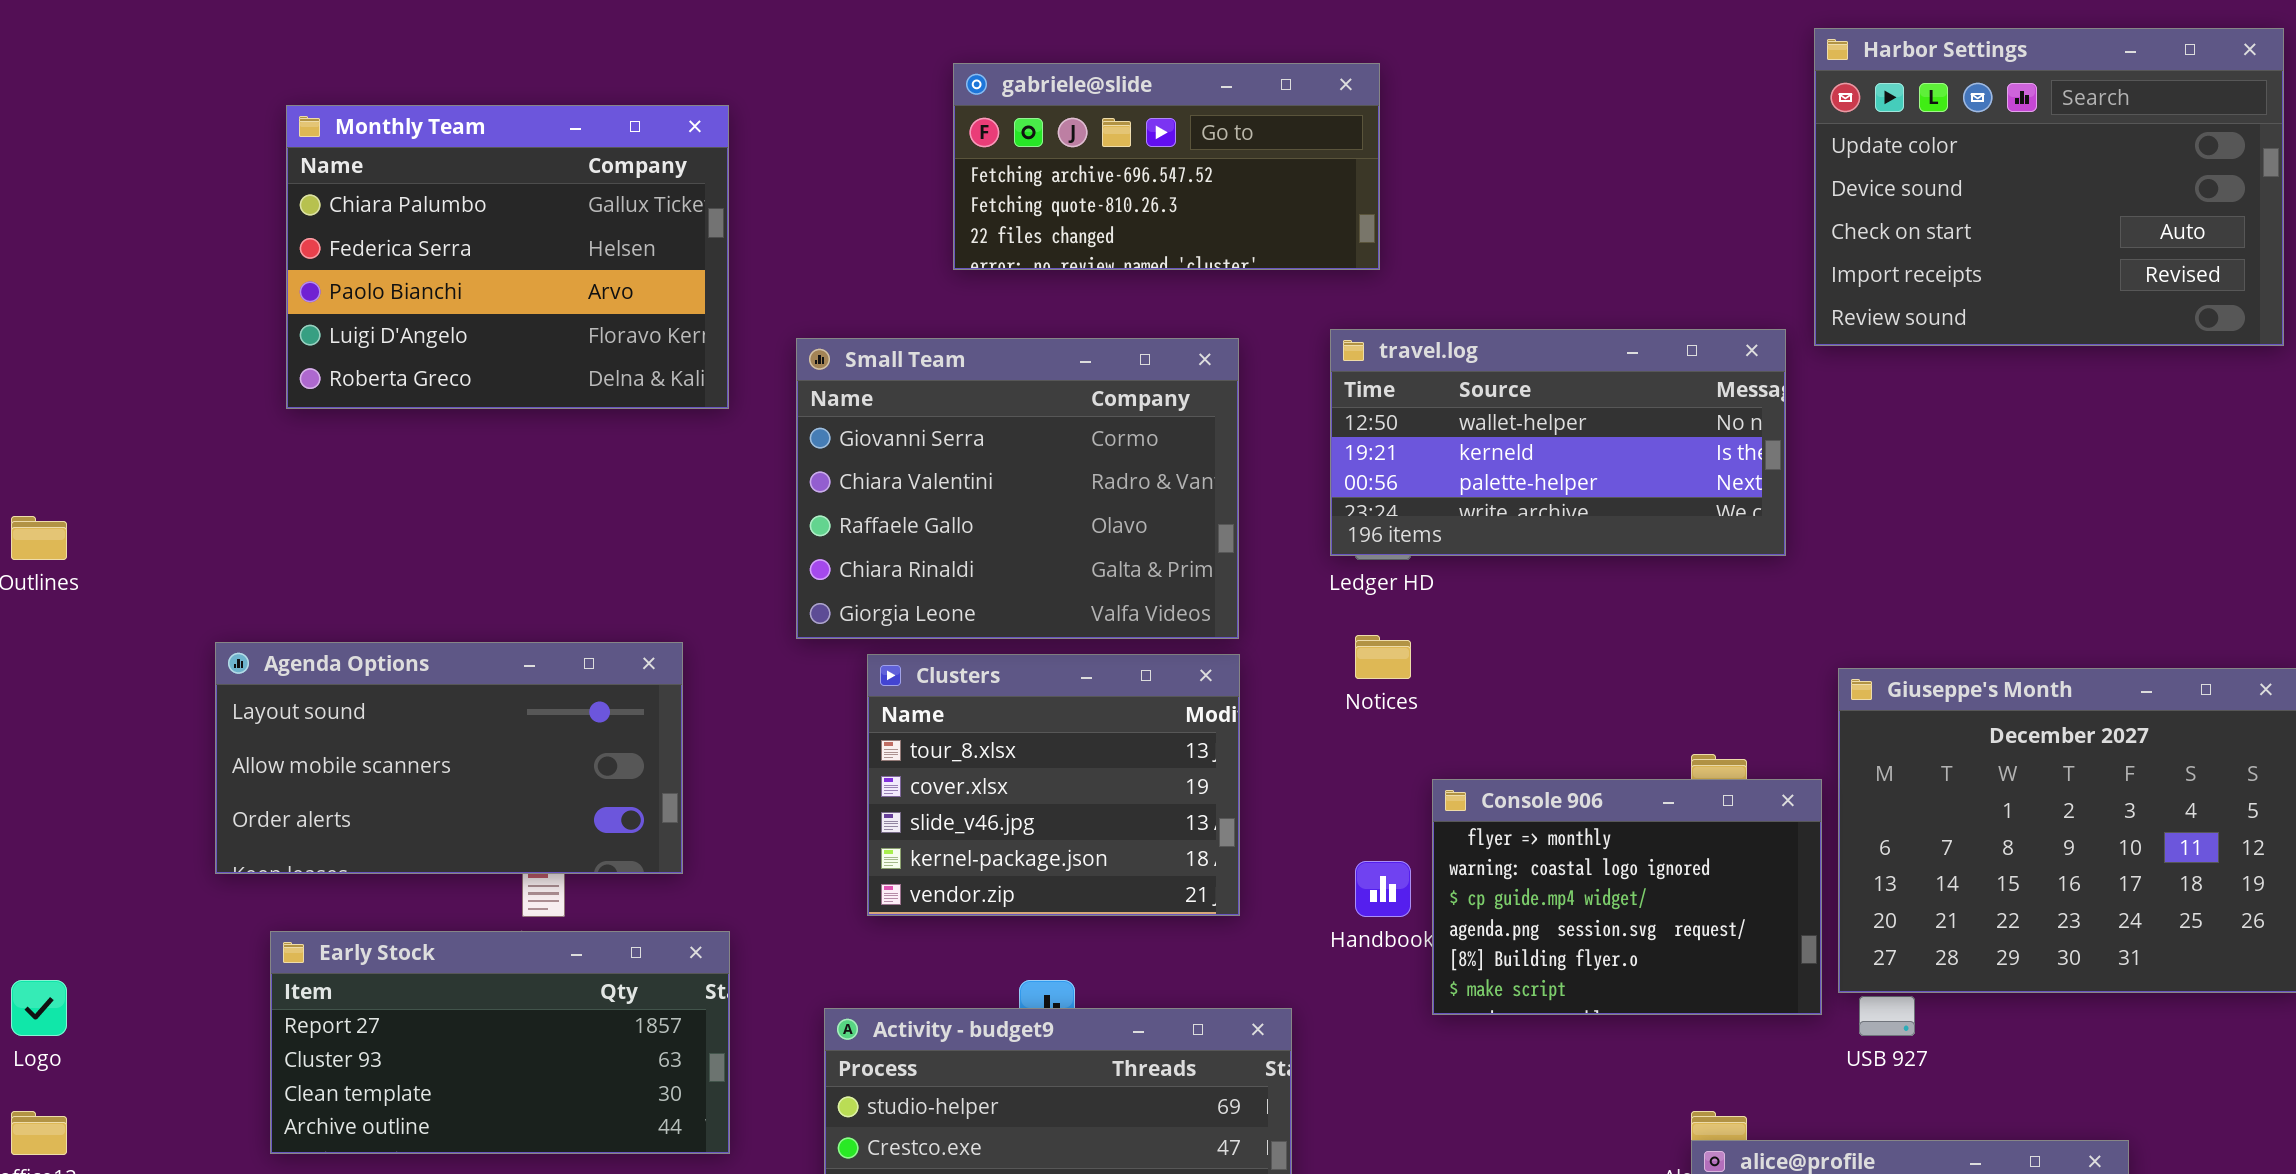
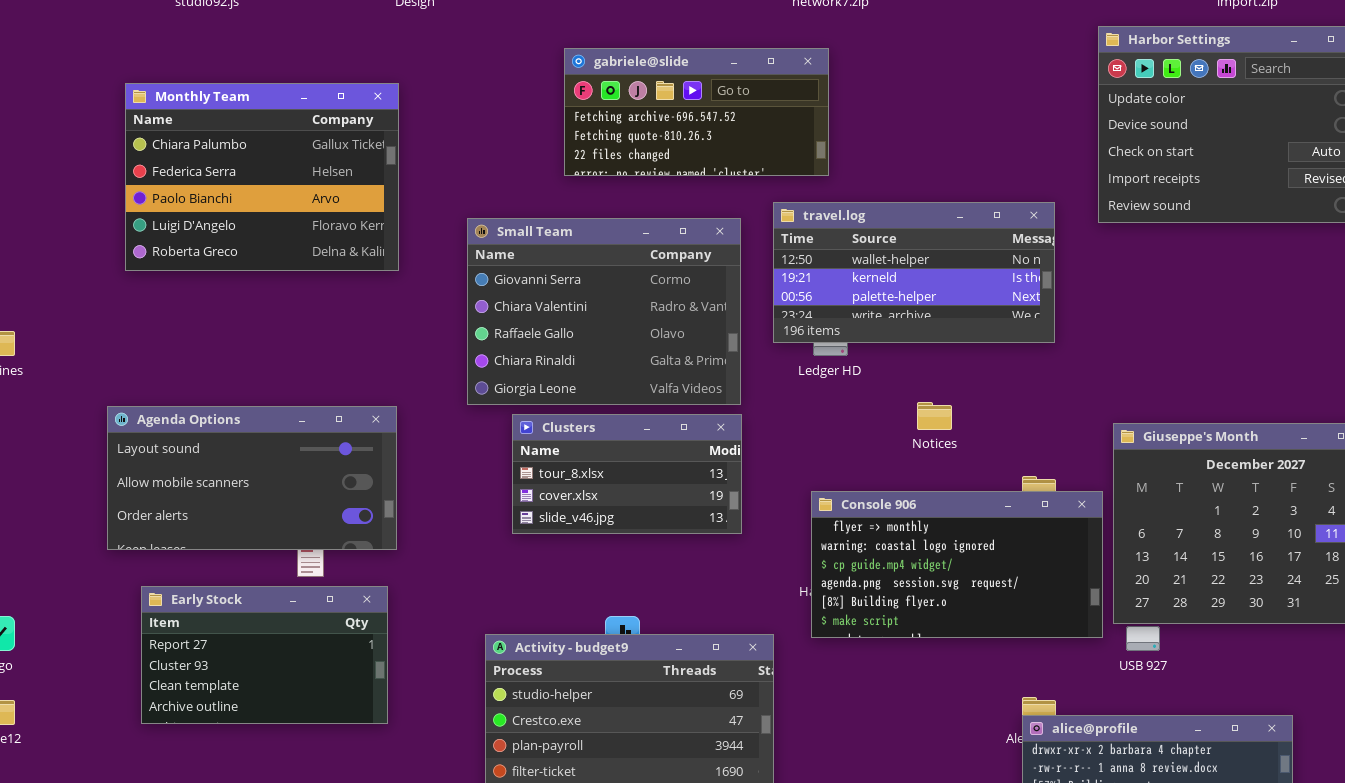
Monthly Team: [286,105,729,409] -> [125,83,399,271], moved
travel.log: [1330,329,1786,556] -> [773,202,1055,343], moved
Notices: [1355,635,1411,679] -> [917,402,952,430], moved
Clusters: [867,654,1240,916] -> [512,414,742,534], resized
Console 906: [1432,779,1822,1015] -> [811,491,1103,638], resized
Early Stock: [270,931,730,1154] -> [141,586,388,724], resized

